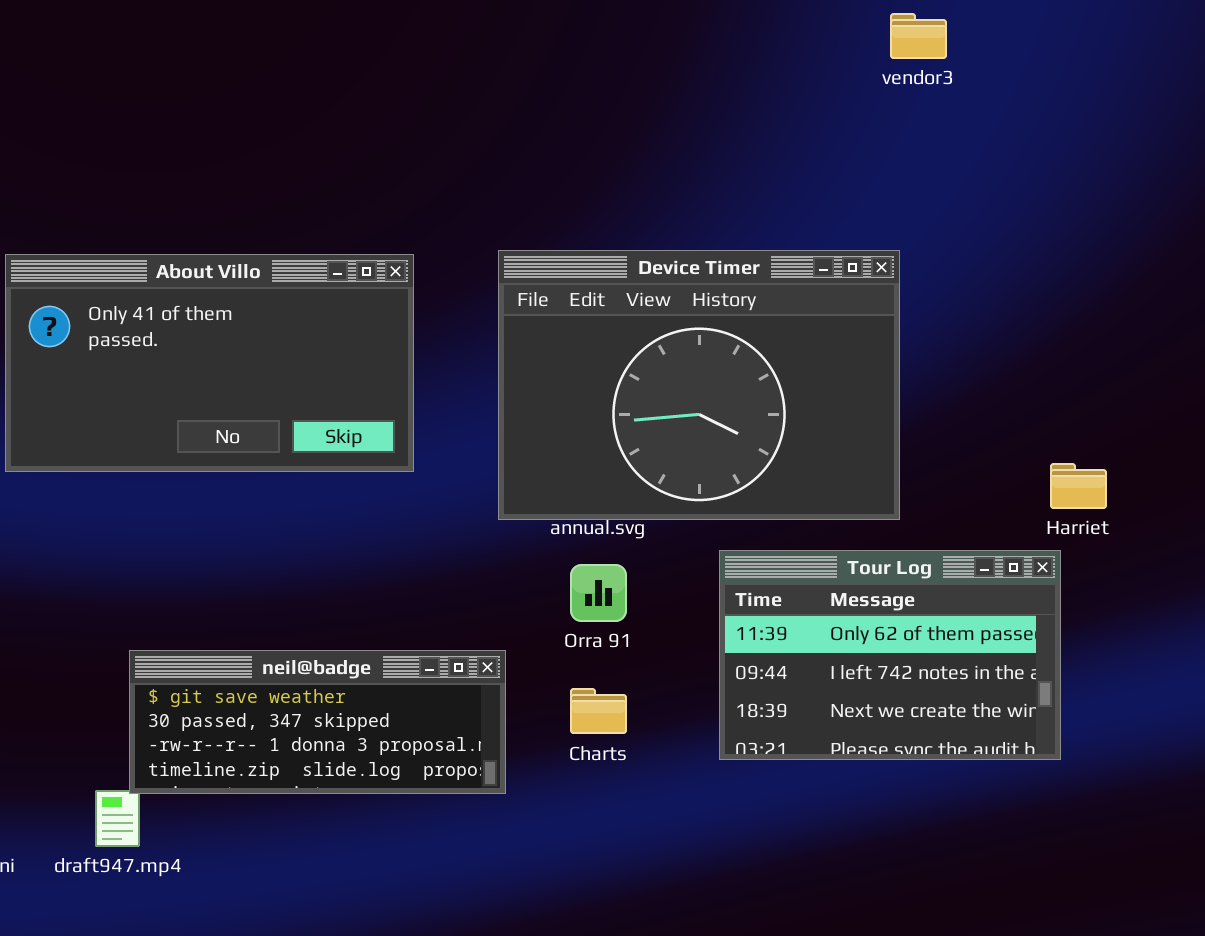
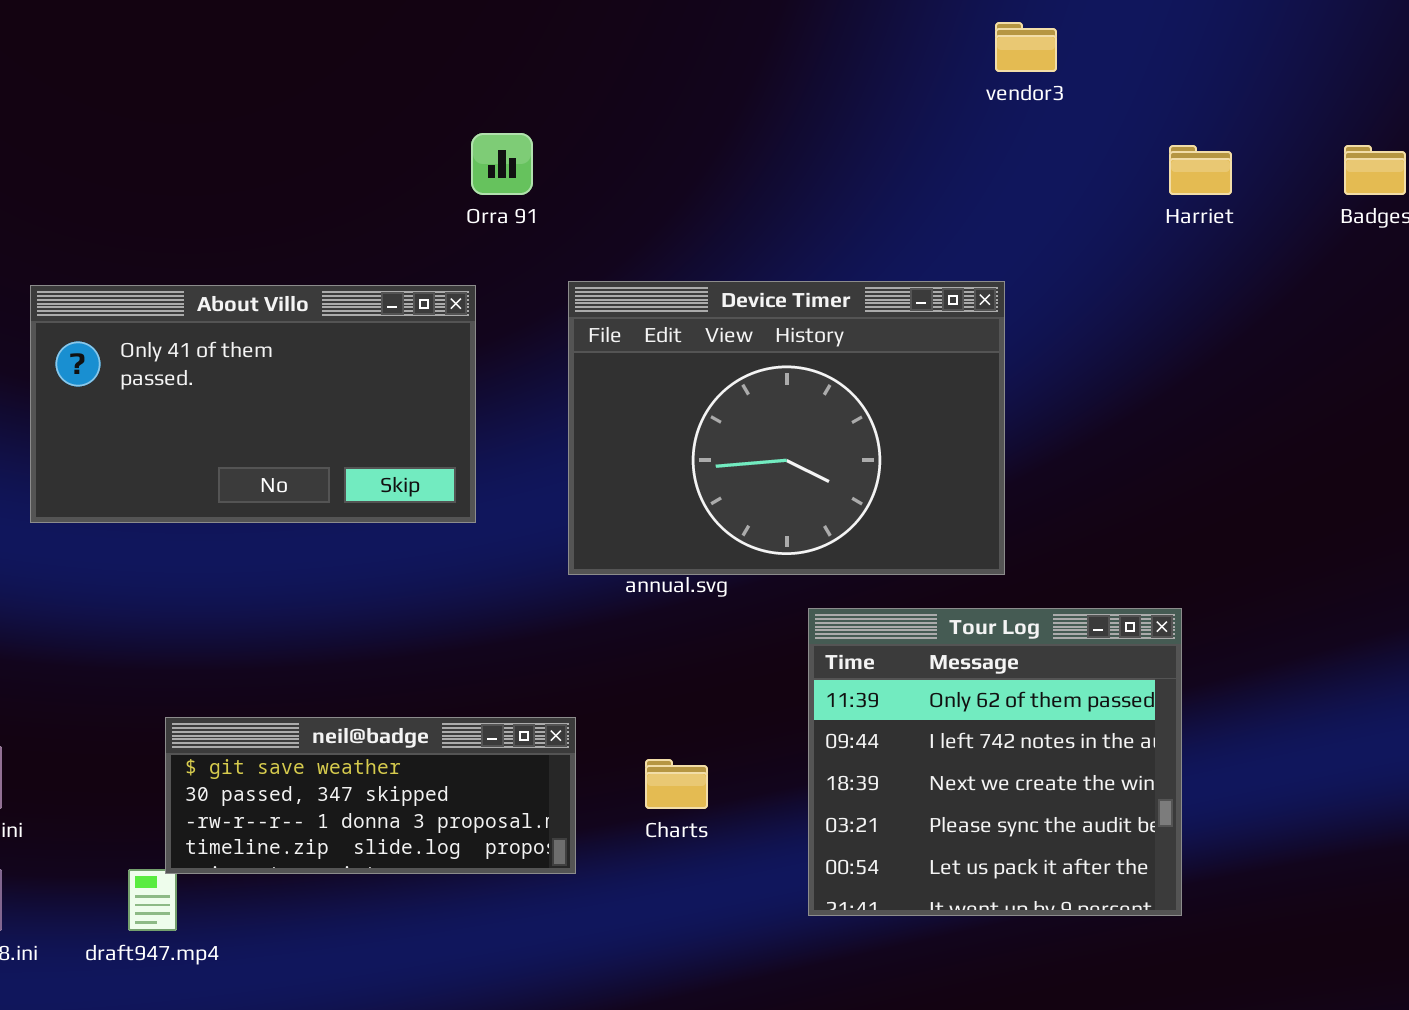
Harriet: [1050,463,1107,509] -> [1169,145,1232,195], moved
Tour Log: [719,550,1061,760] -> [808,608,1182,916], resized
Orra 91: [570,564,627,622] -> [471,133,533,195], moved

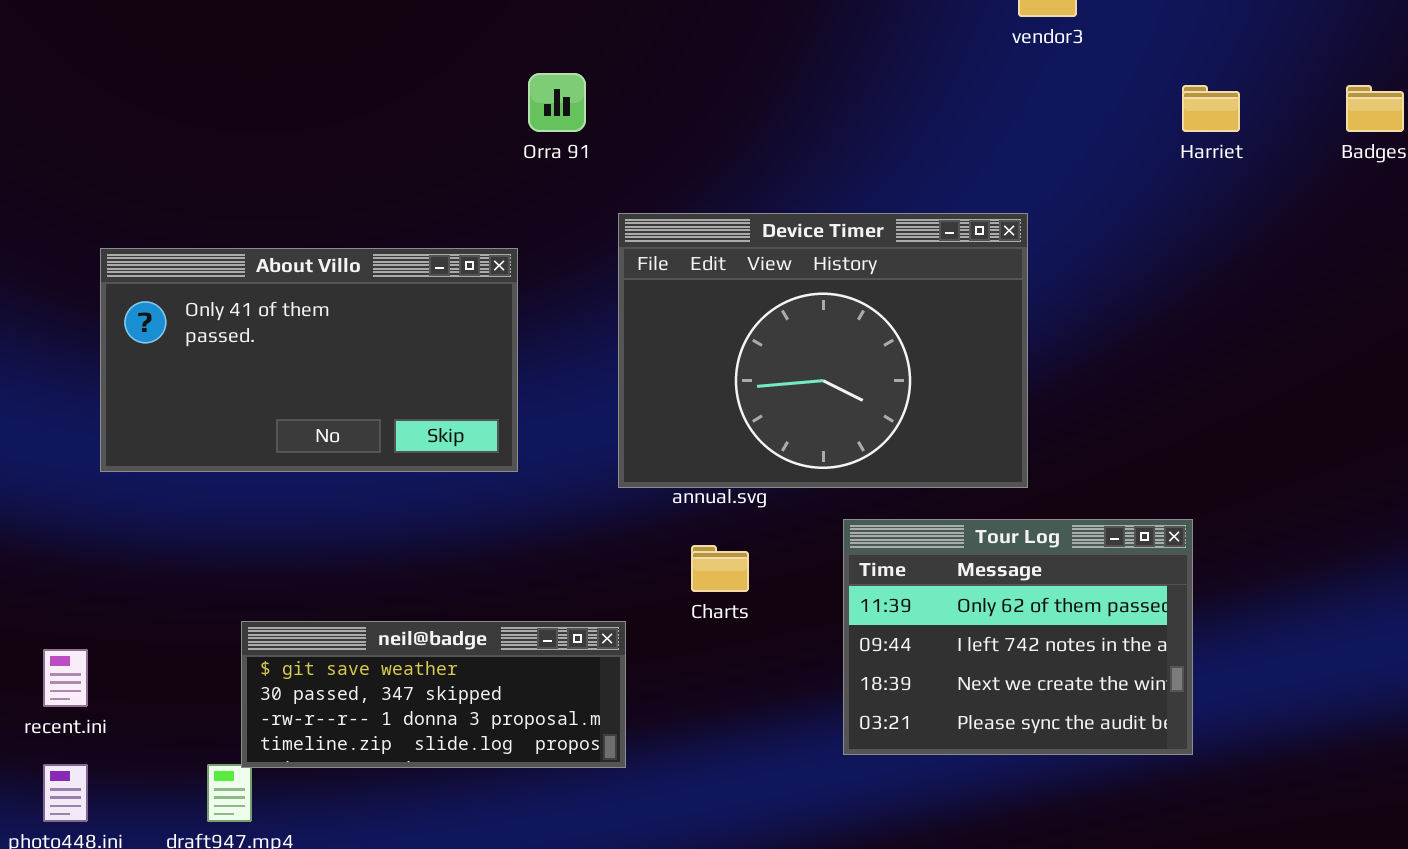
About Villo: [30,285,476,523] -> [100,248,518,472], moved
Tour Log: [808,608,1182,916] -> [843,519,1193,755], resized
Charts: [645,759,708,809] -> [691,545,749,592], moved

